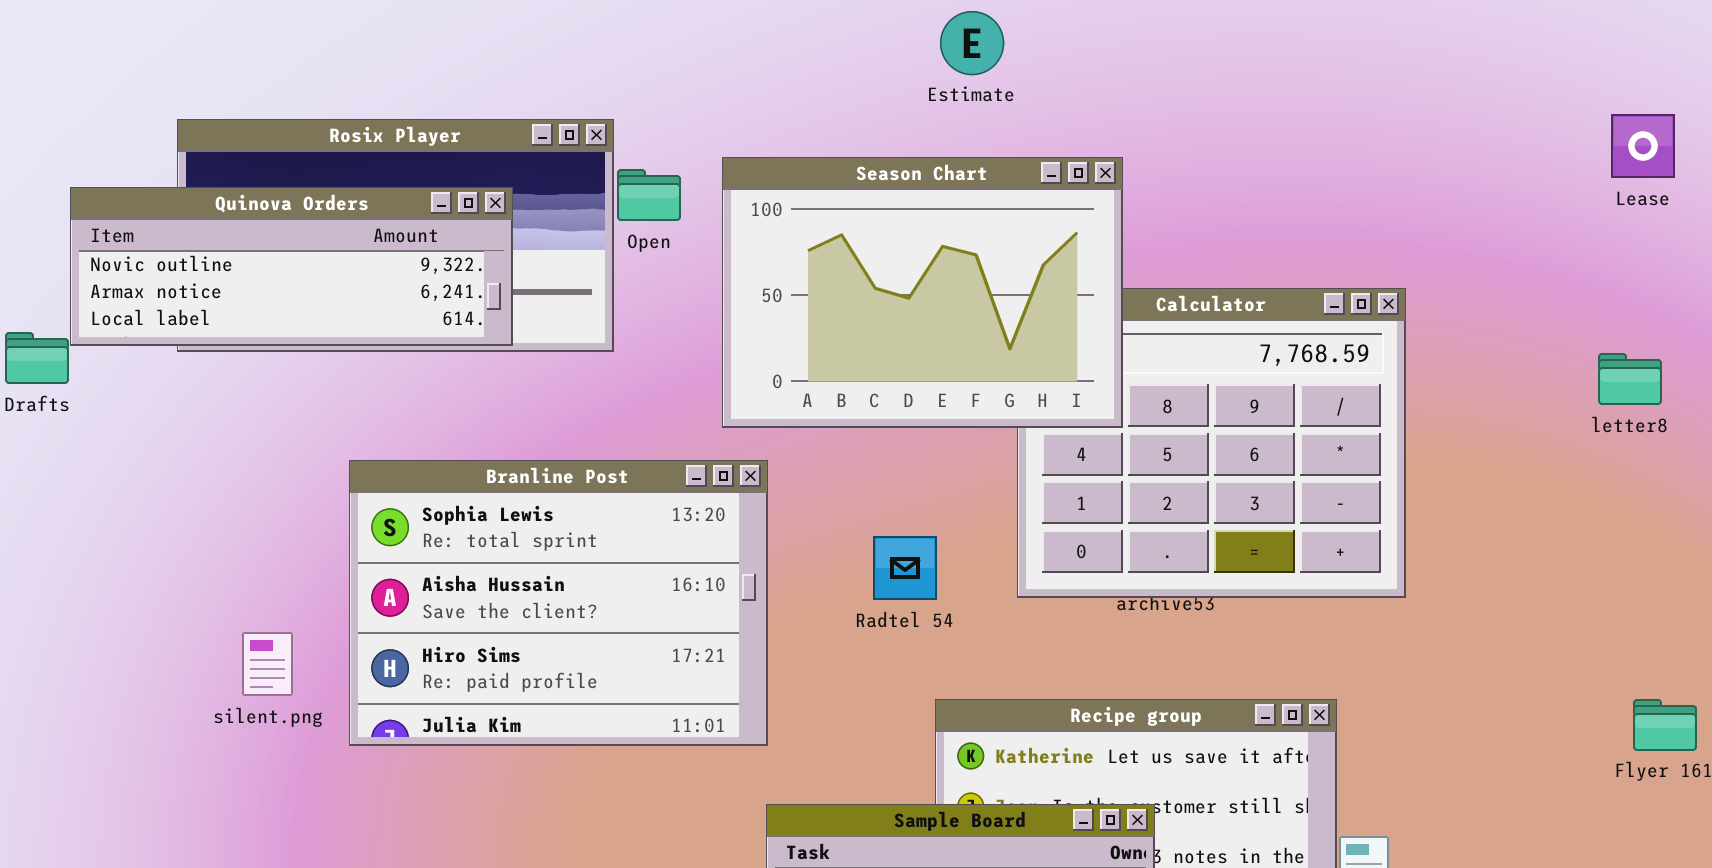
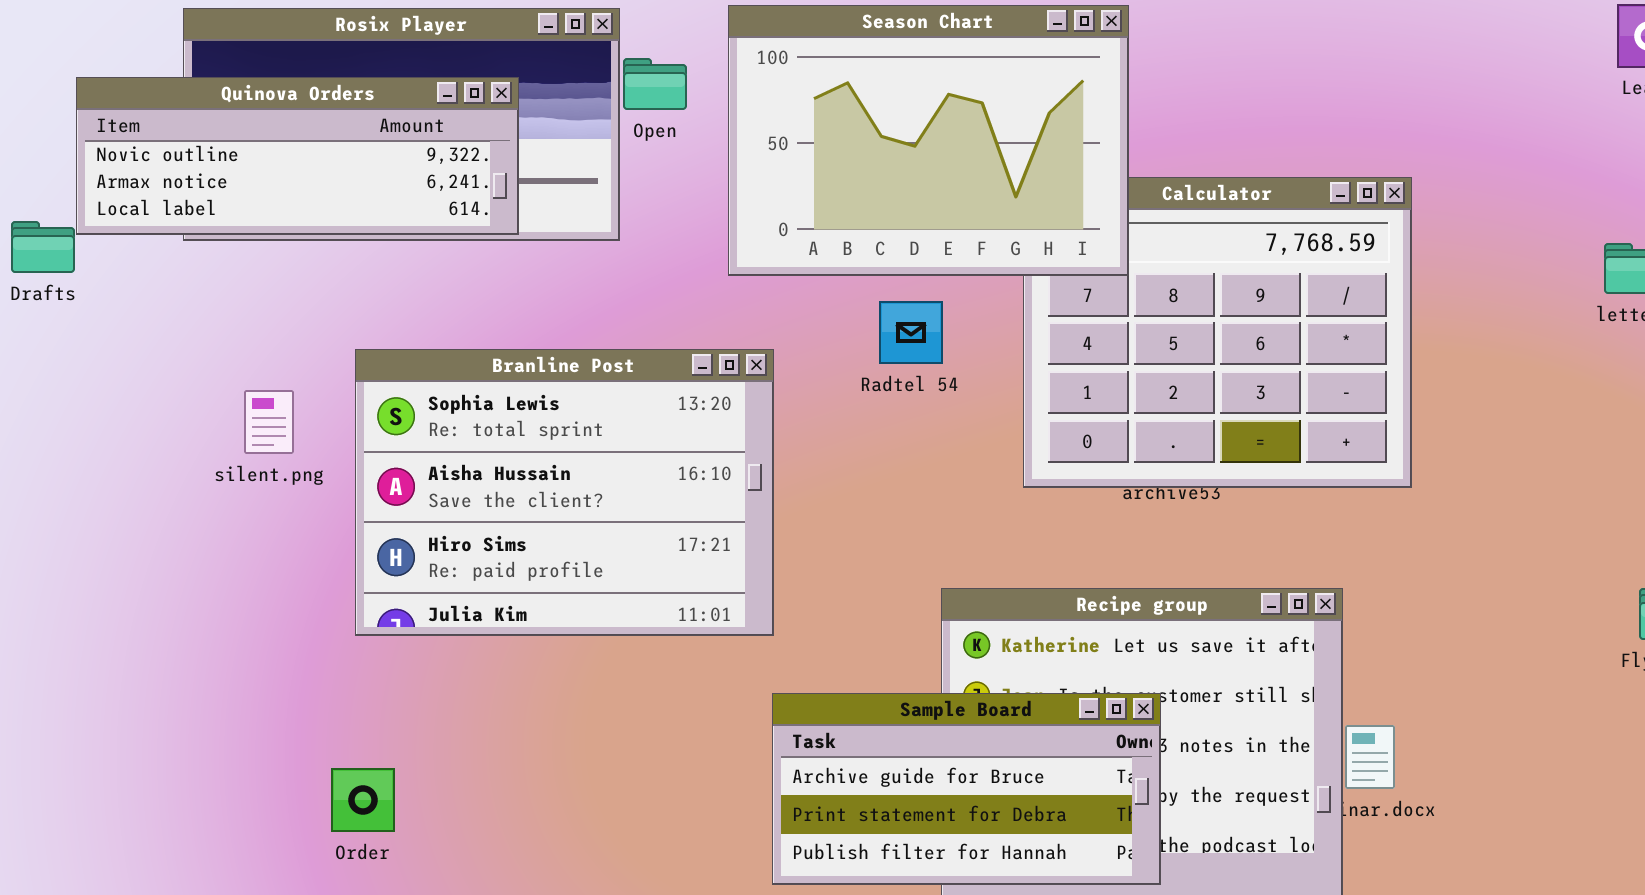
Season Chart: [722,157,1123,428] -> [728,5,1129,276], moved
Radtel 54: [873,536,937,600] -> [879,301,943,364], moved
silent.png: [242,632,293,696] -> [244,390,294,454], moved

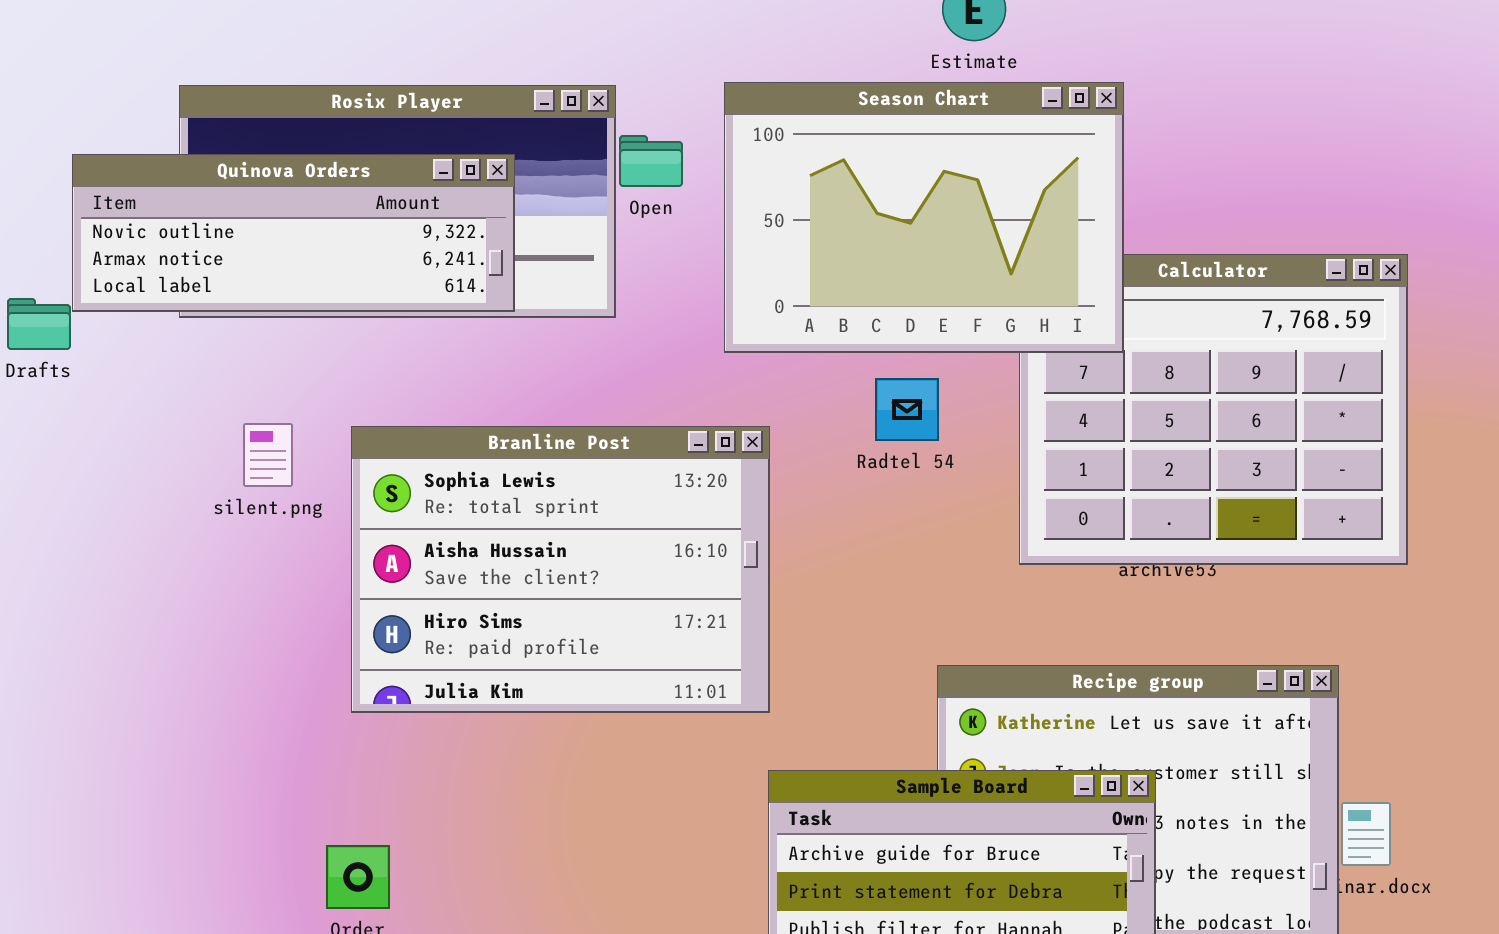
silent.png: [244,390,294,454] -> [243,423,293,487], moved

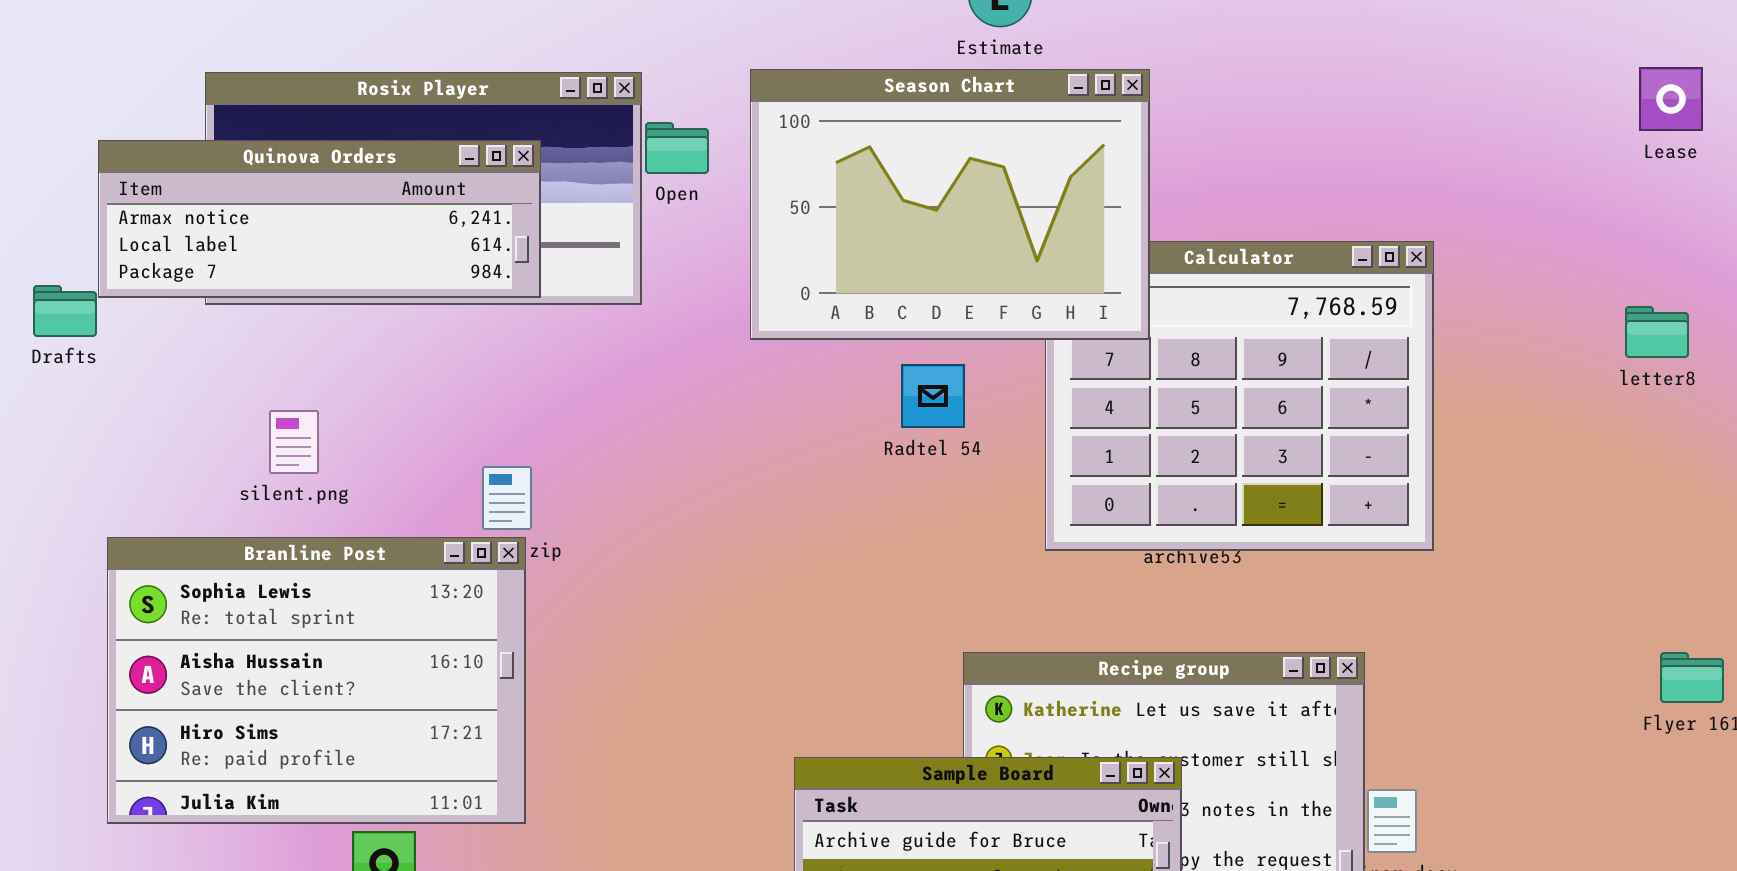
Quinova Orders: [72,154,515,312] -> [98,140,541,298], scrolled down 1 row
Branline Post: [351,426,770,713] -> [107,537,526,824], moved

